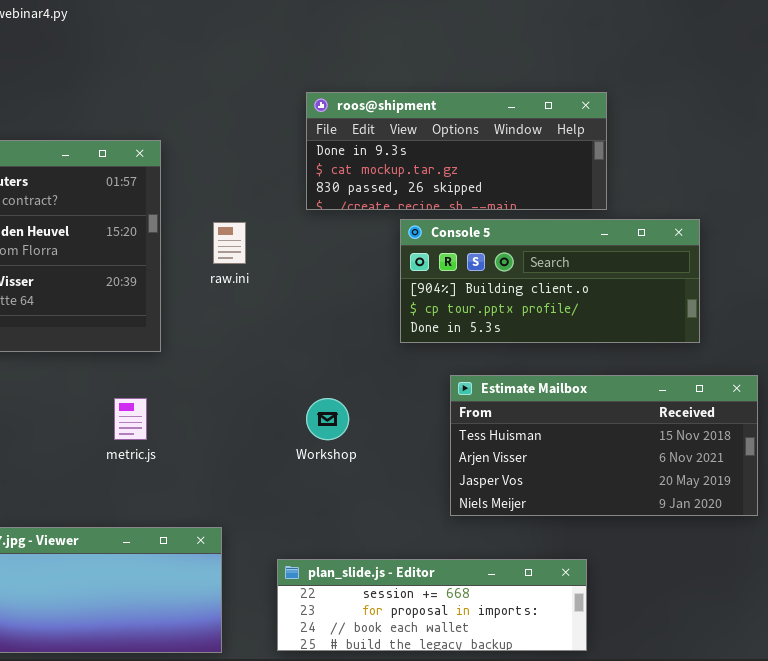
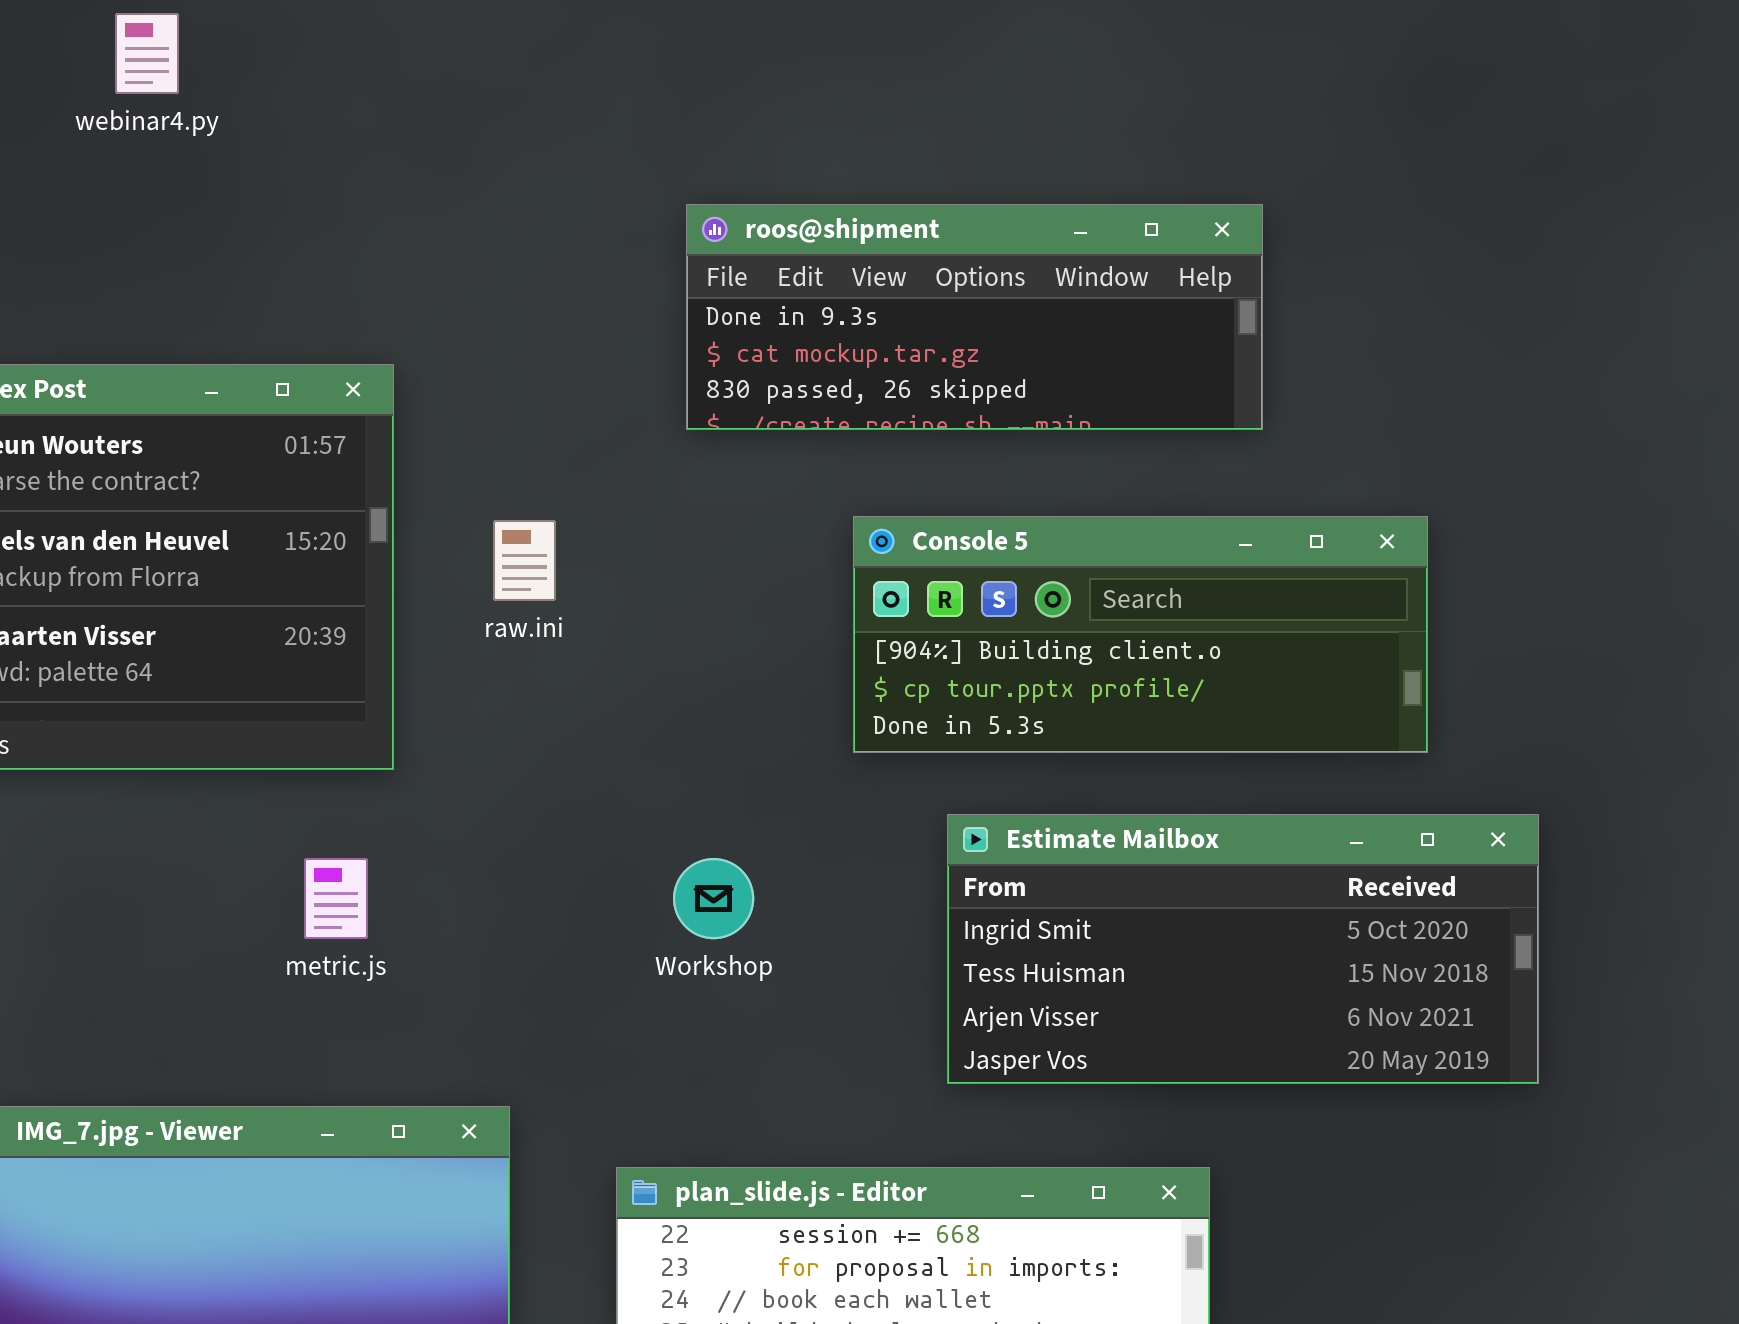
roos@shipment: [306,92,607,210] -> [686,204,1263,430], moved
Estimate Mailbox: [450,375,758,516] -> [947,814,1539,1084], scrolled up 1 row

